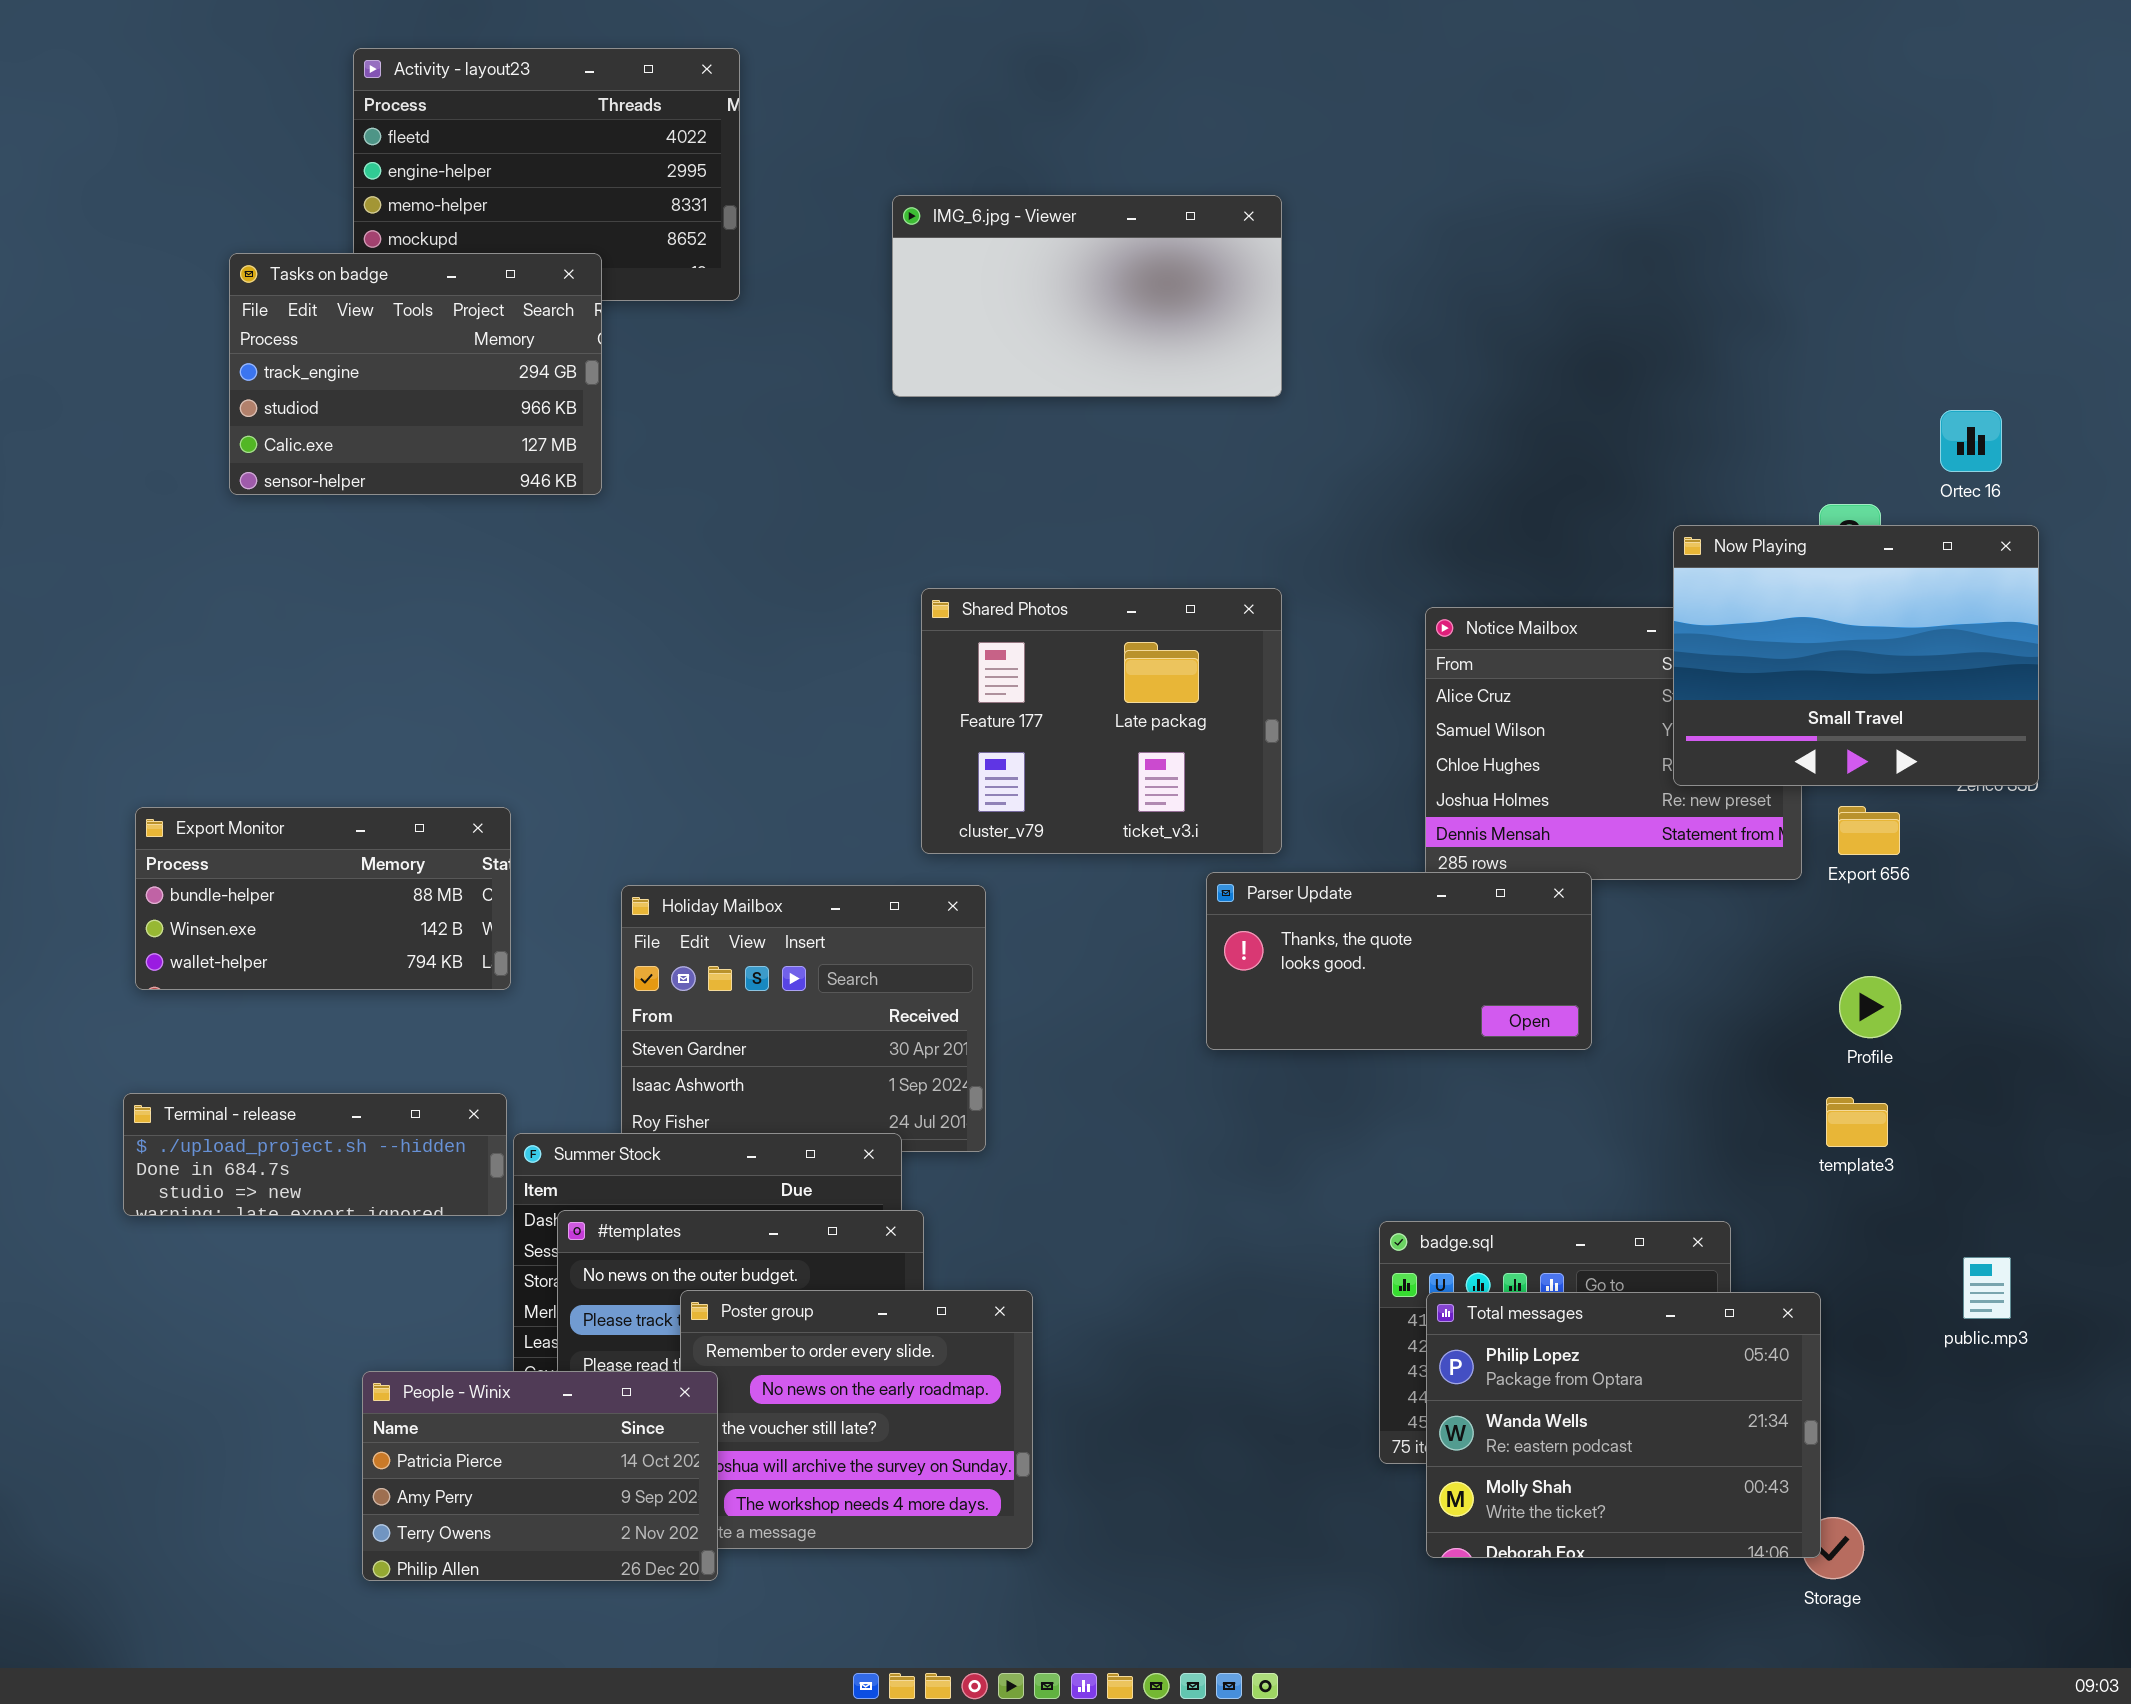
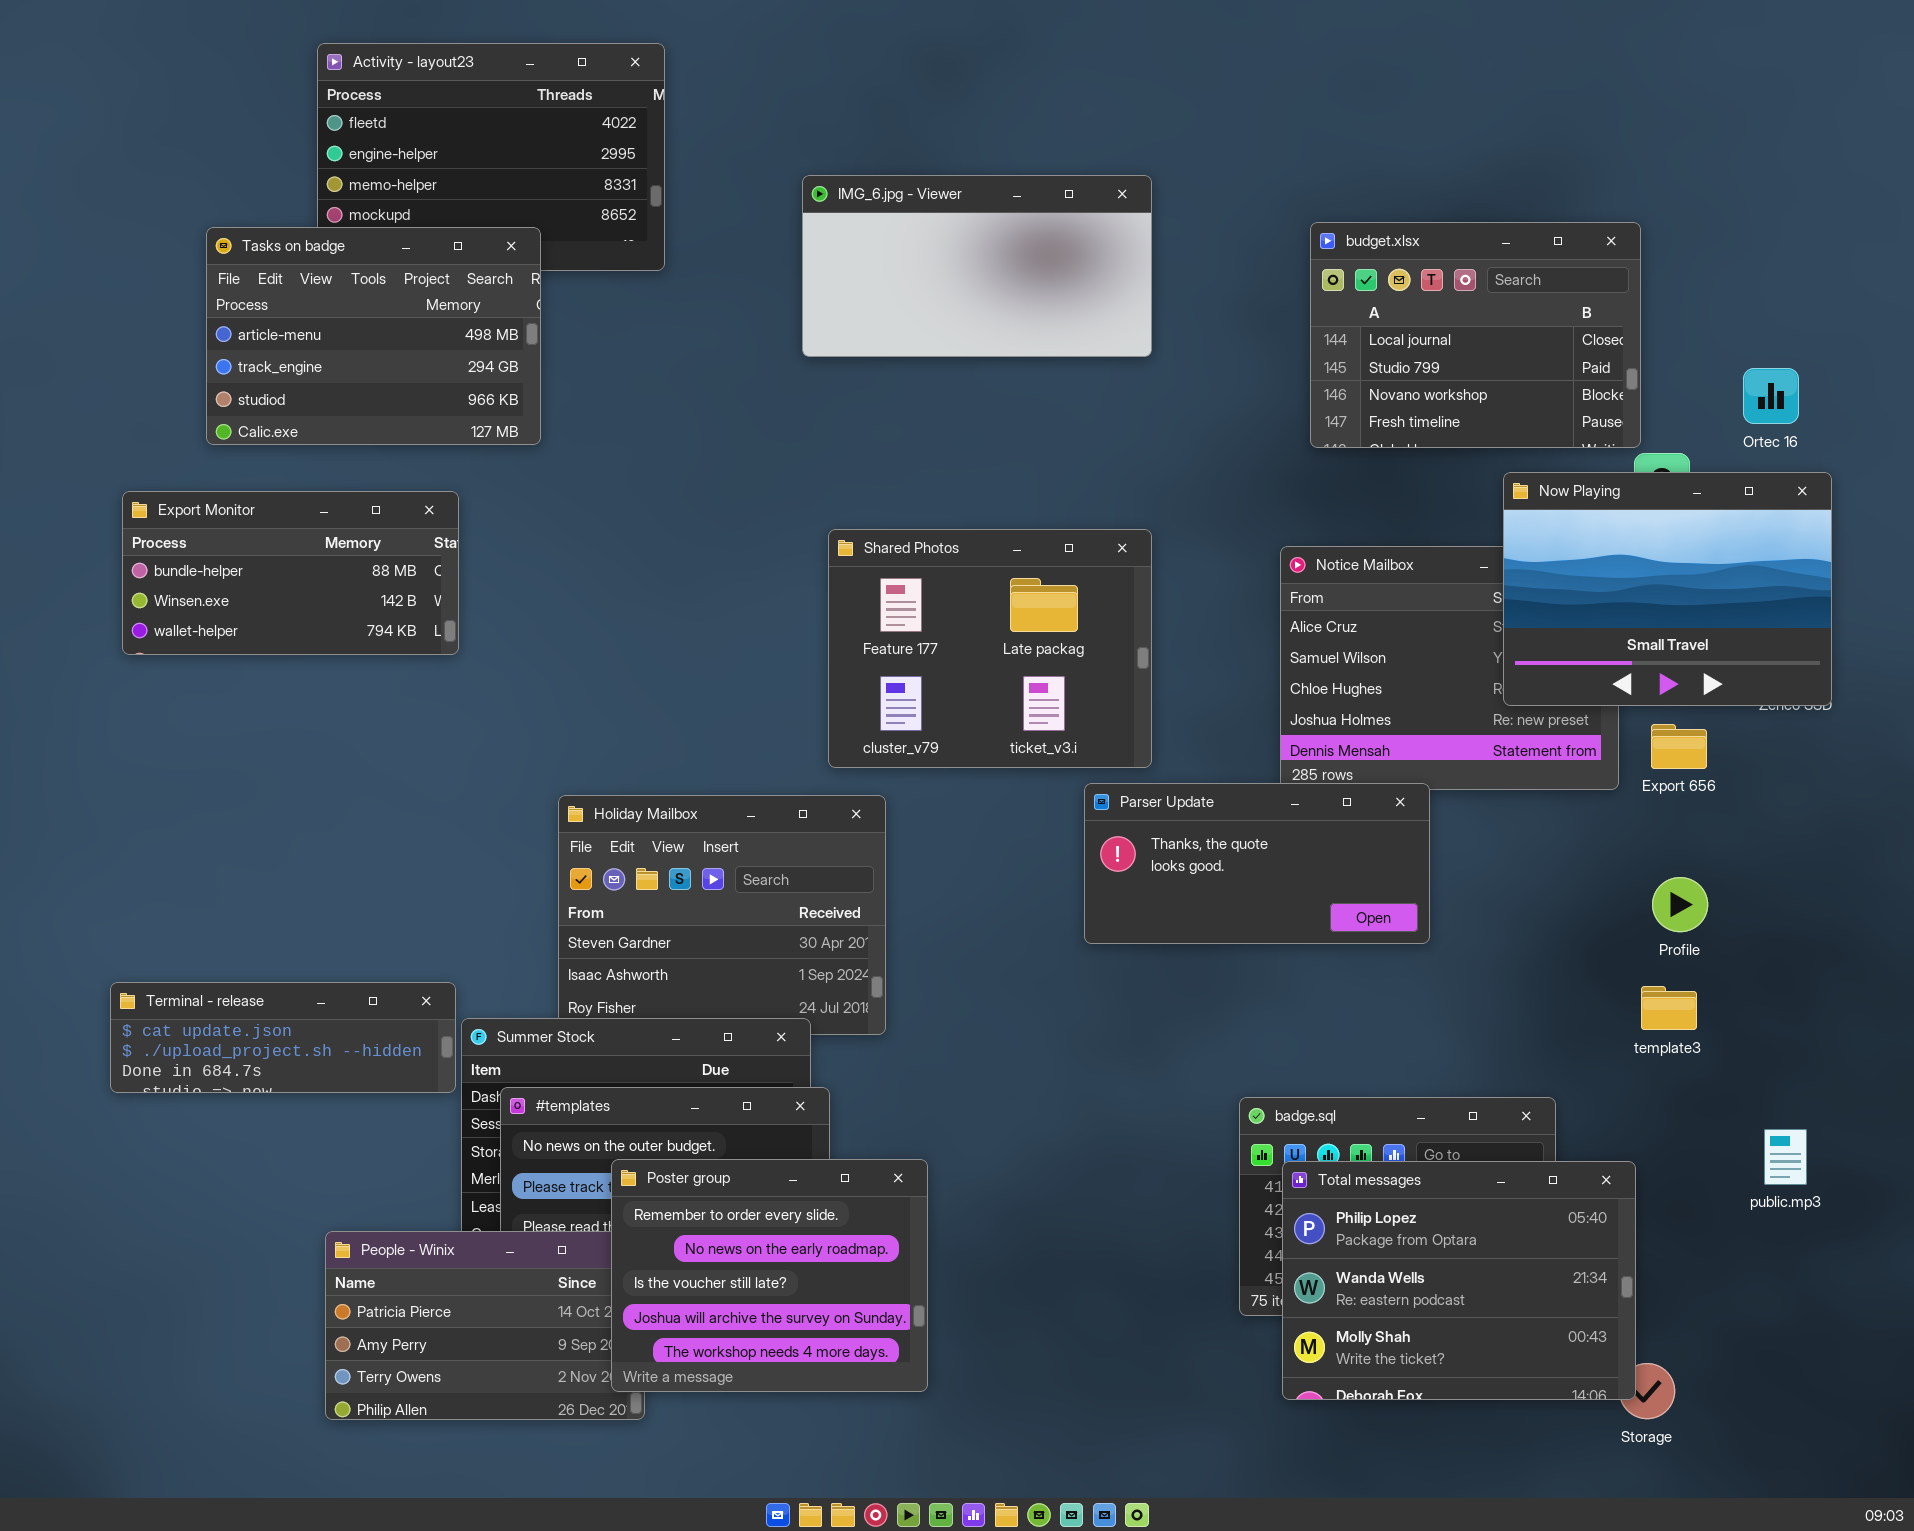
budget.xlsx: none -> [1310,222,1641,448], opened
Tasks on badge: [229,253,602,495] -> [206,227,541,445], scrolled up 1 row
Export Monitor: [135,807,511,990] -> [122,491,459,655], moved
Terminal - release: [123,1093,507,1216] -> [110,982,456,1093], scrolled up 1 row
Poster group: [680,1290,1033,1549] -> [611,1159,928,1392], raised

